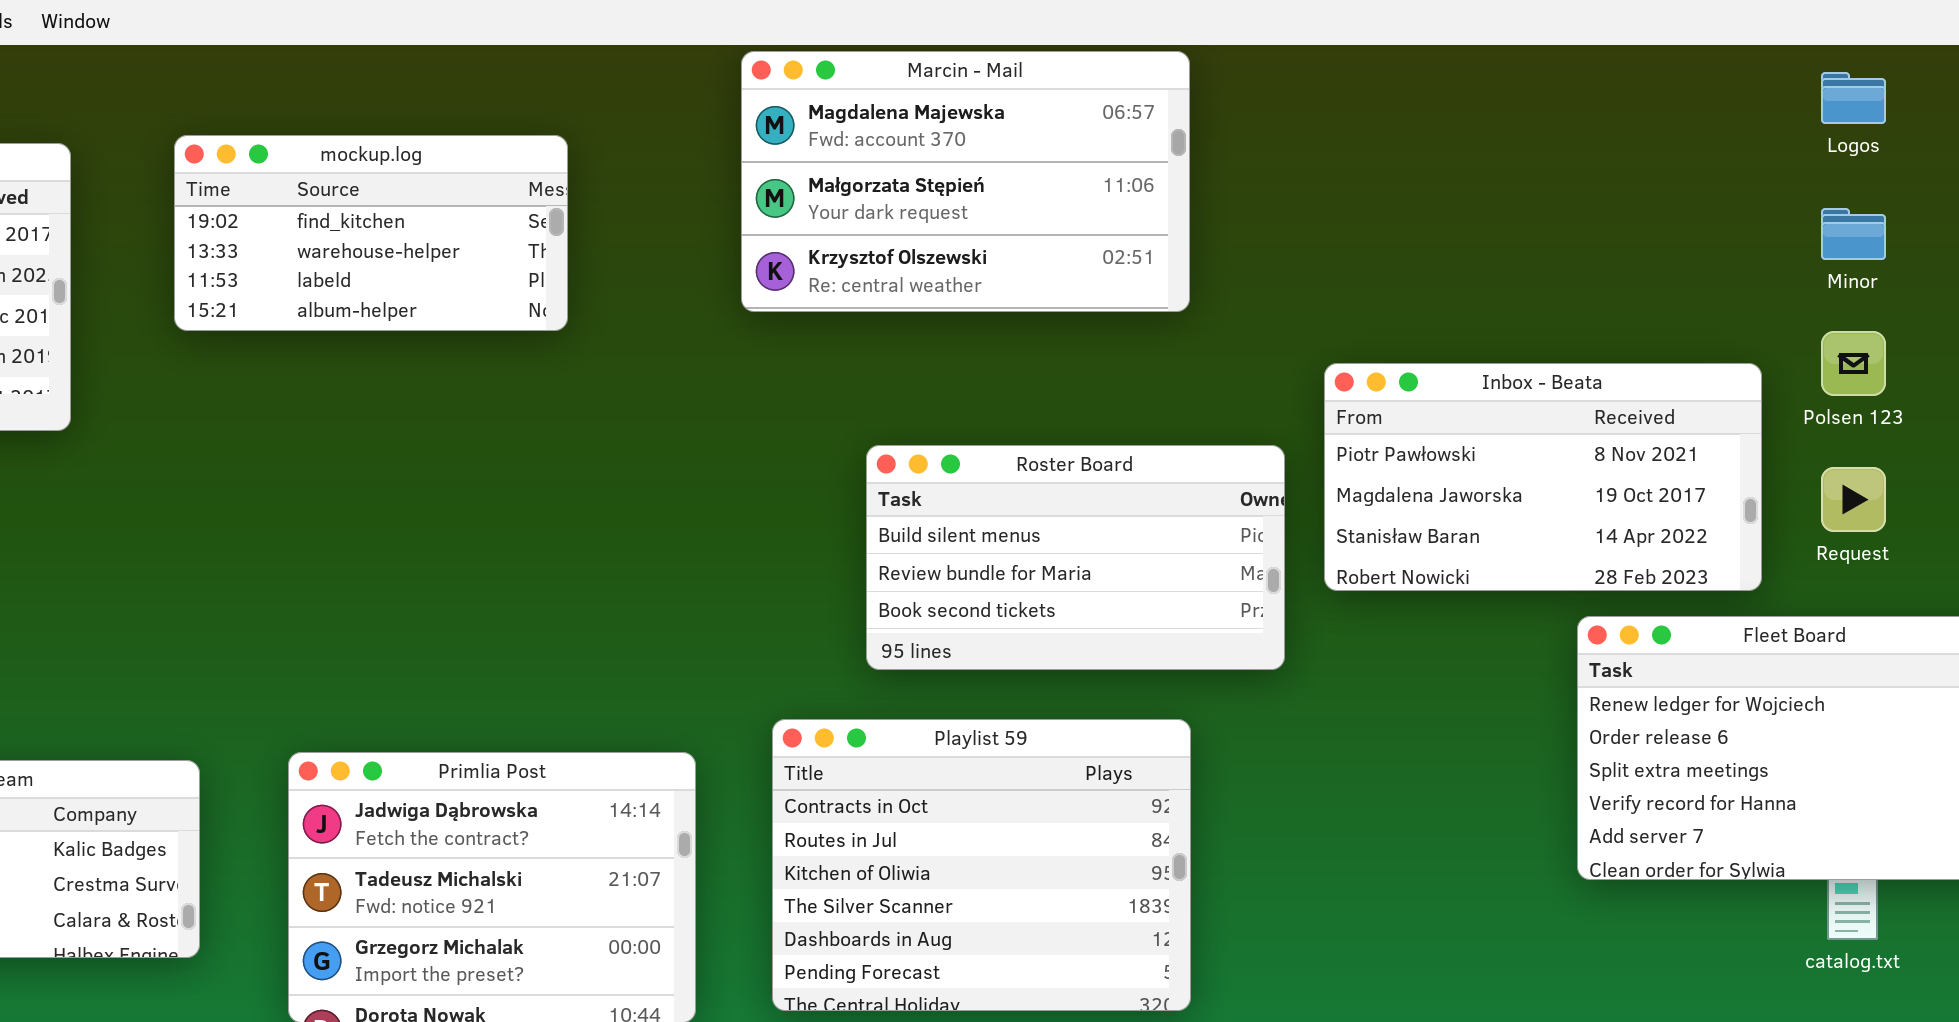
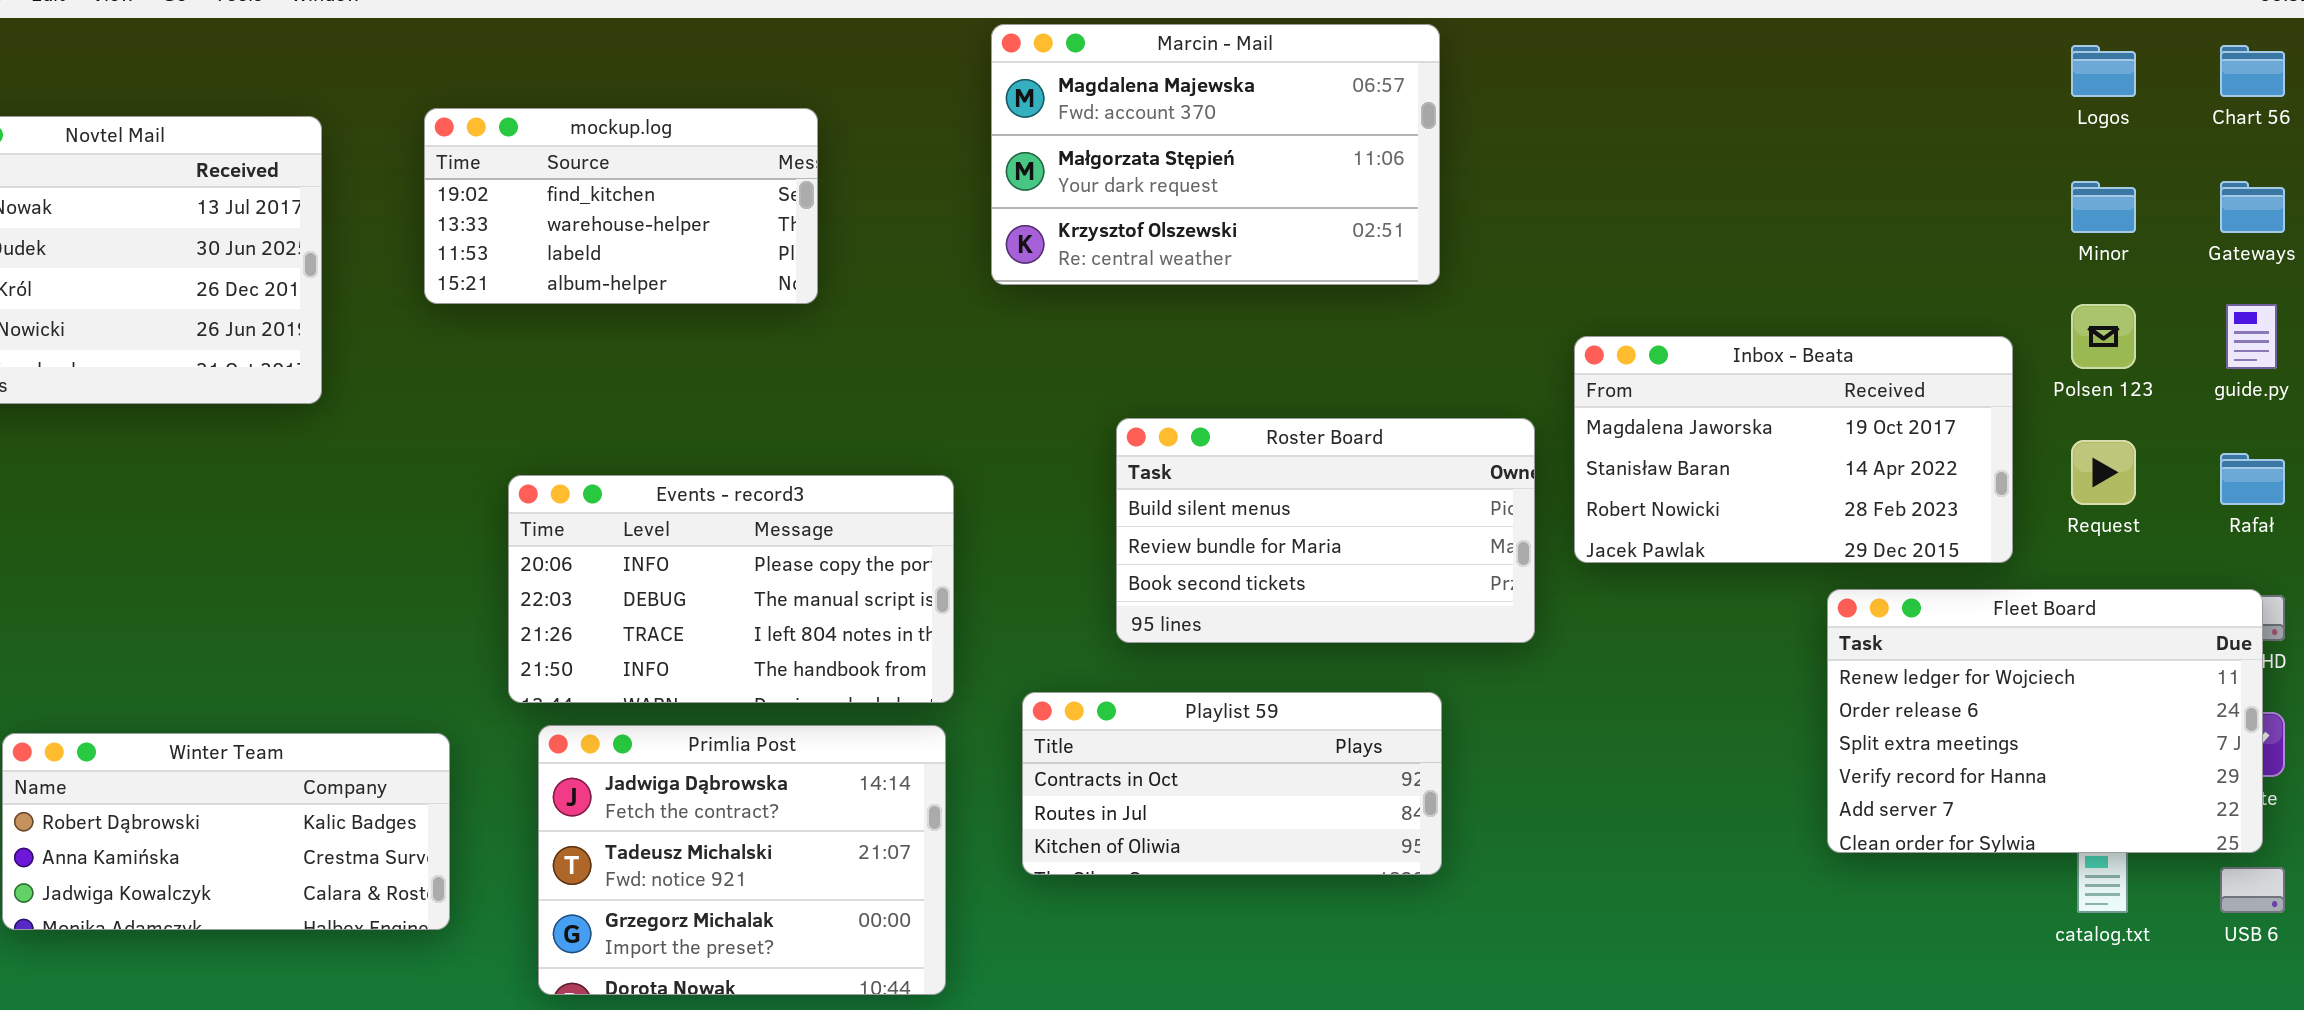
Inbox - Beata: [1324,363,1762,591] -> [1574,336,2013,563], scrolled down 1 row
Events - record3: none -> [508,475,954,703], opened
Playlist 59: [772,719,1191,1011] -> [1022,692,1442,875], resized

